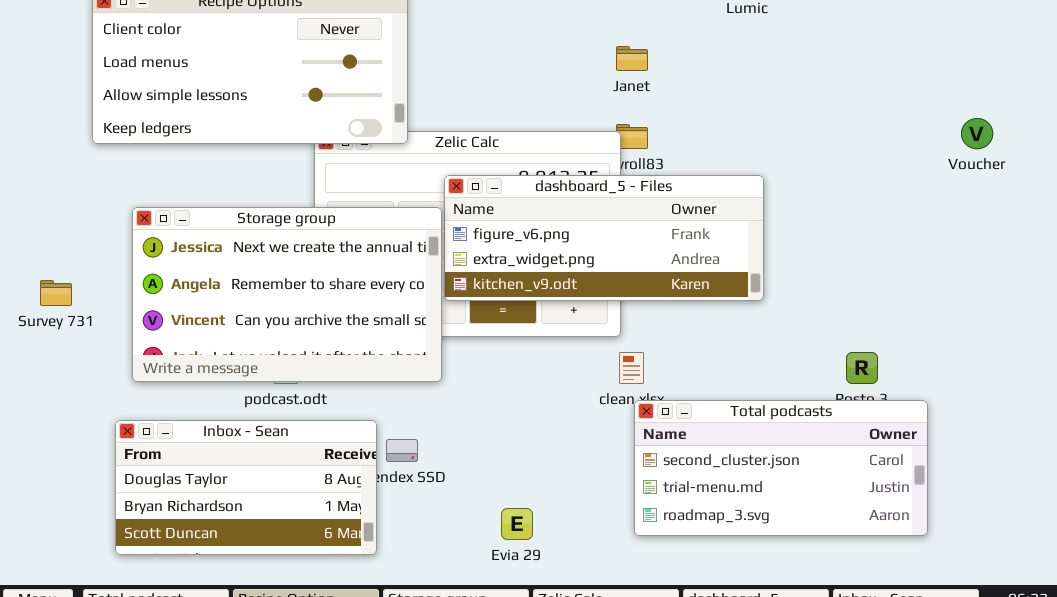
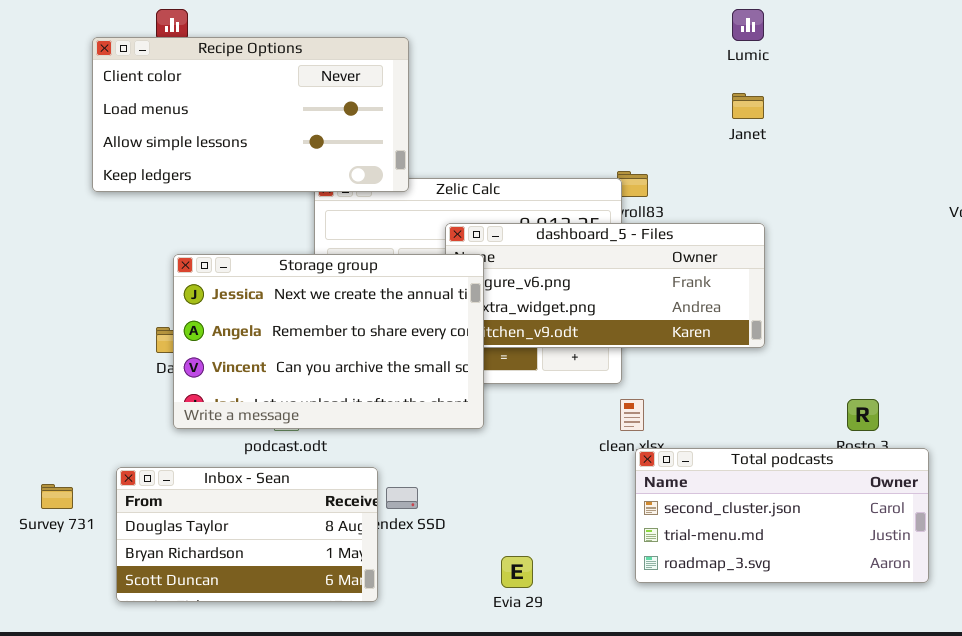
Janet: [616,46,648,71] -> [732,93,764,119], moved
Storage group: [132,207,442,382] -> [173,254,484,429], moved
Survey 731: [40,280,72,306] -> [41,484,73,509], moved

